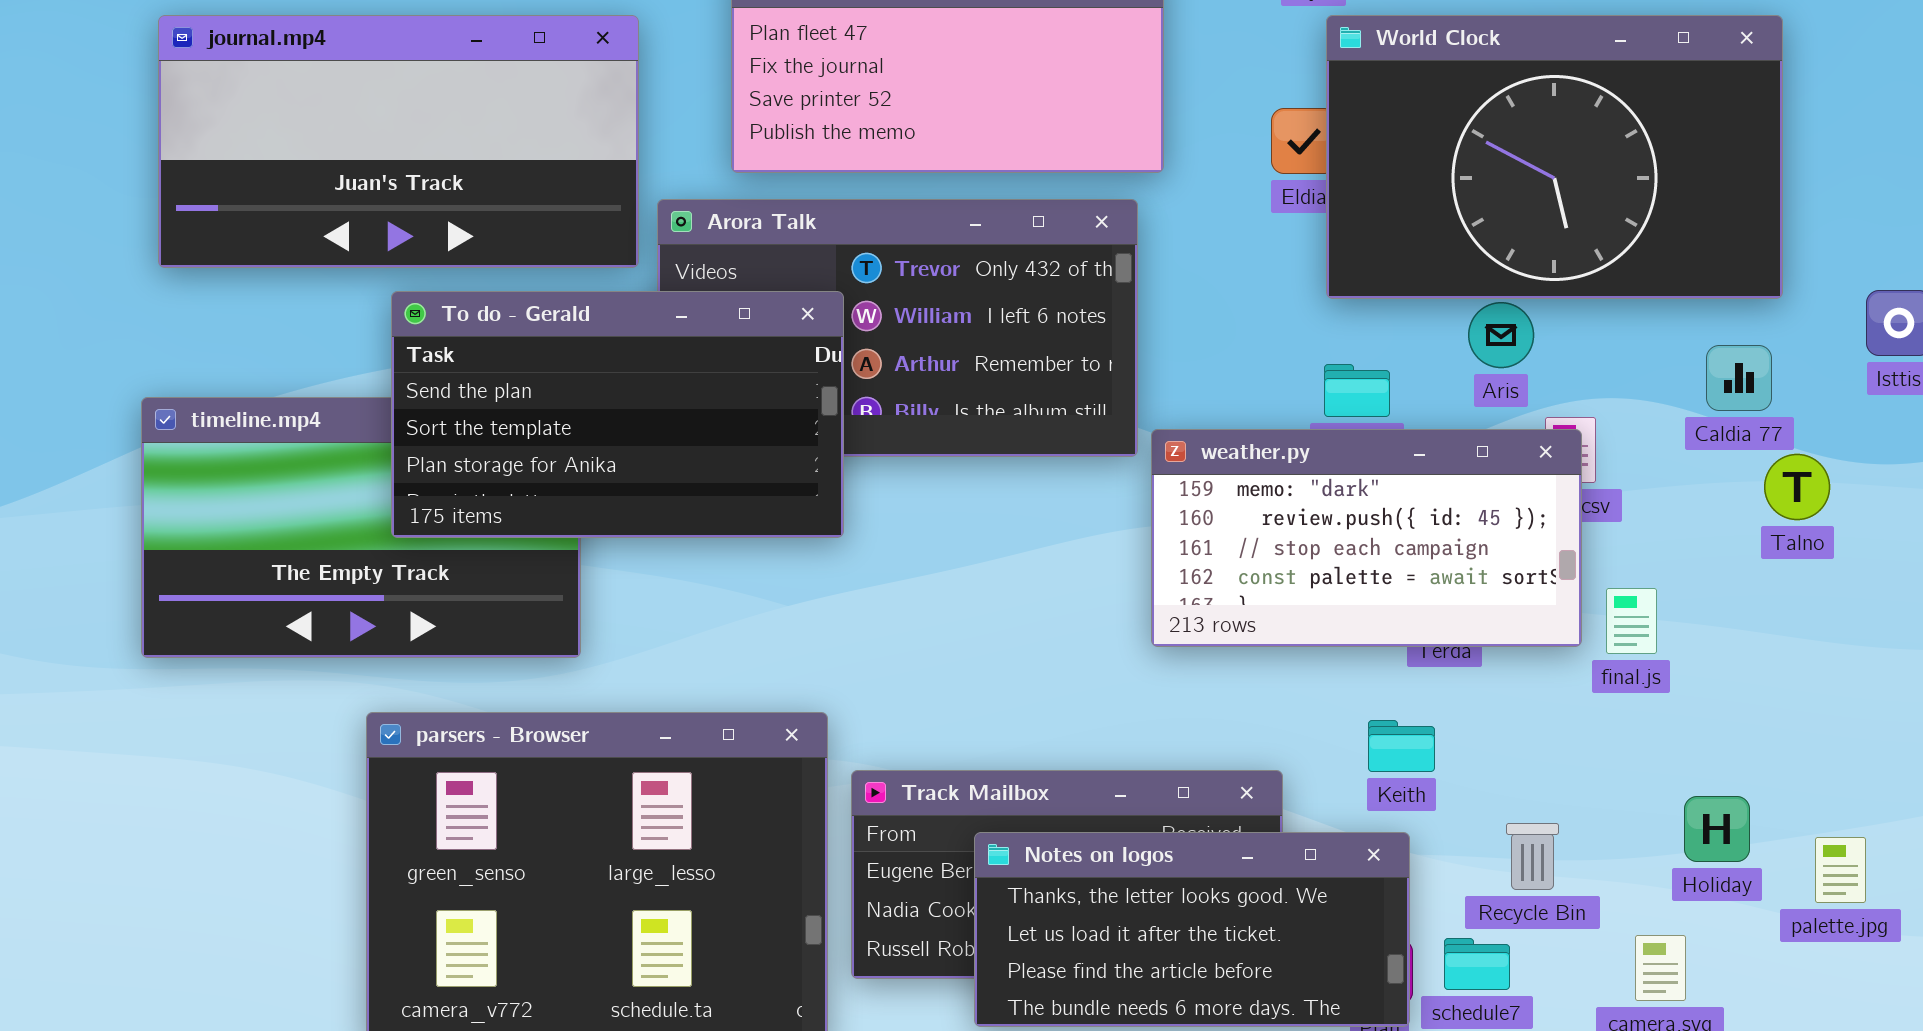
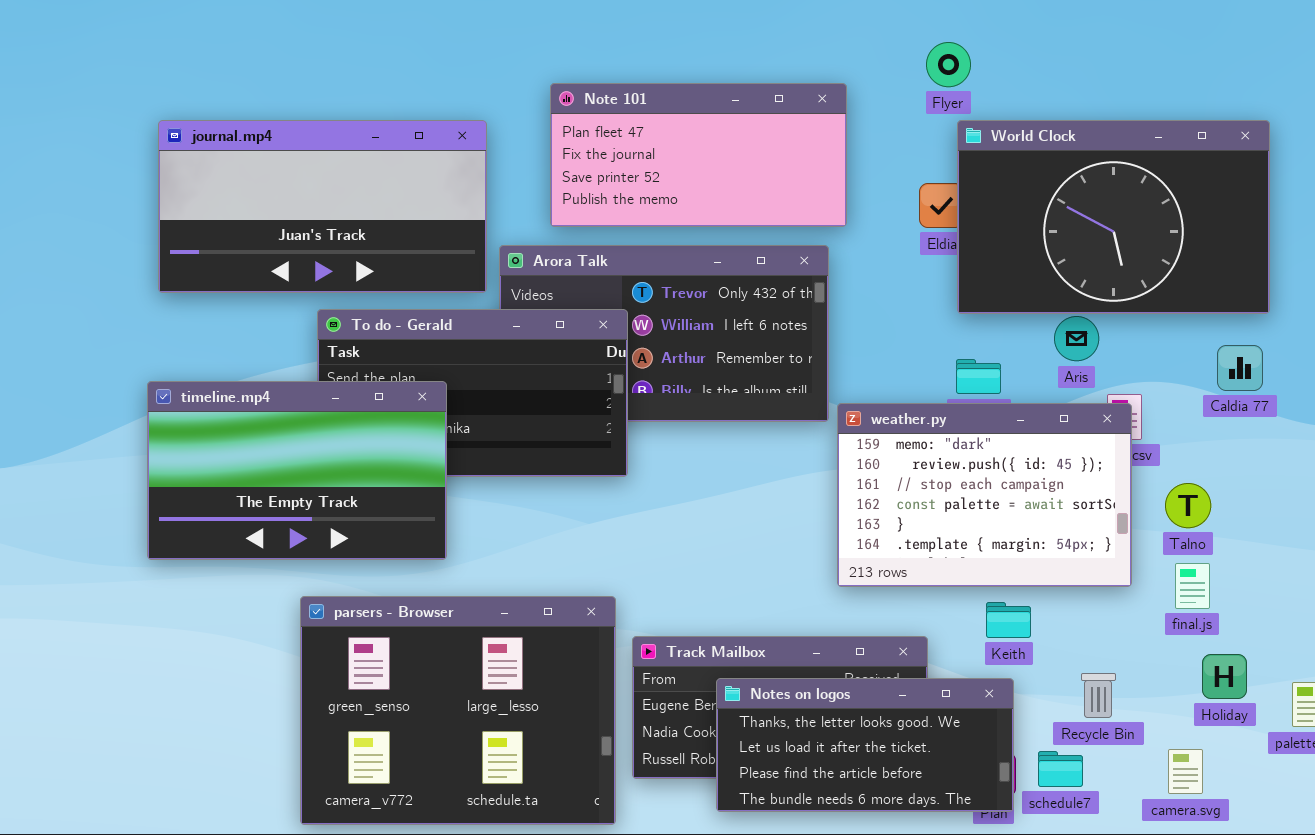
timeline.mp4: [141,397,581,658] -> [147,381,447,560], raised
weather.py: [1151,429,1582,647] -> [837,403,1132,587], resized
Talno: [1764,454,1830,520] -> [1165,483,1211,528], moved
final.js: [1606,588,1657,654] -> [1175,563,1210,609], moved

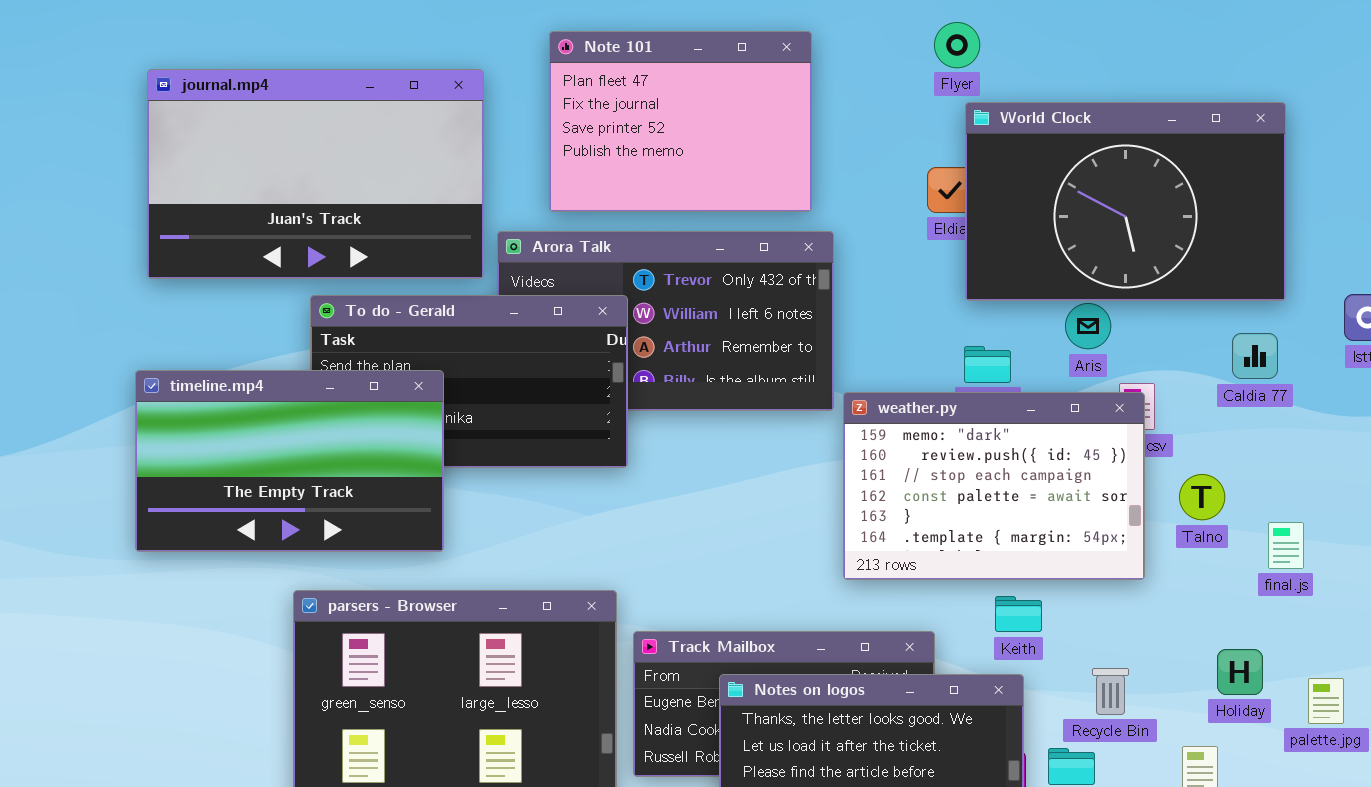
Note 101: [550,83,847,227] -> [549,31,812,212], resized
journal.mp4: [158,120,487,293] -> [147,69,484,279], resized
final.js: [1175,563,1210,609] -> [1268,522,1304,569], moved

